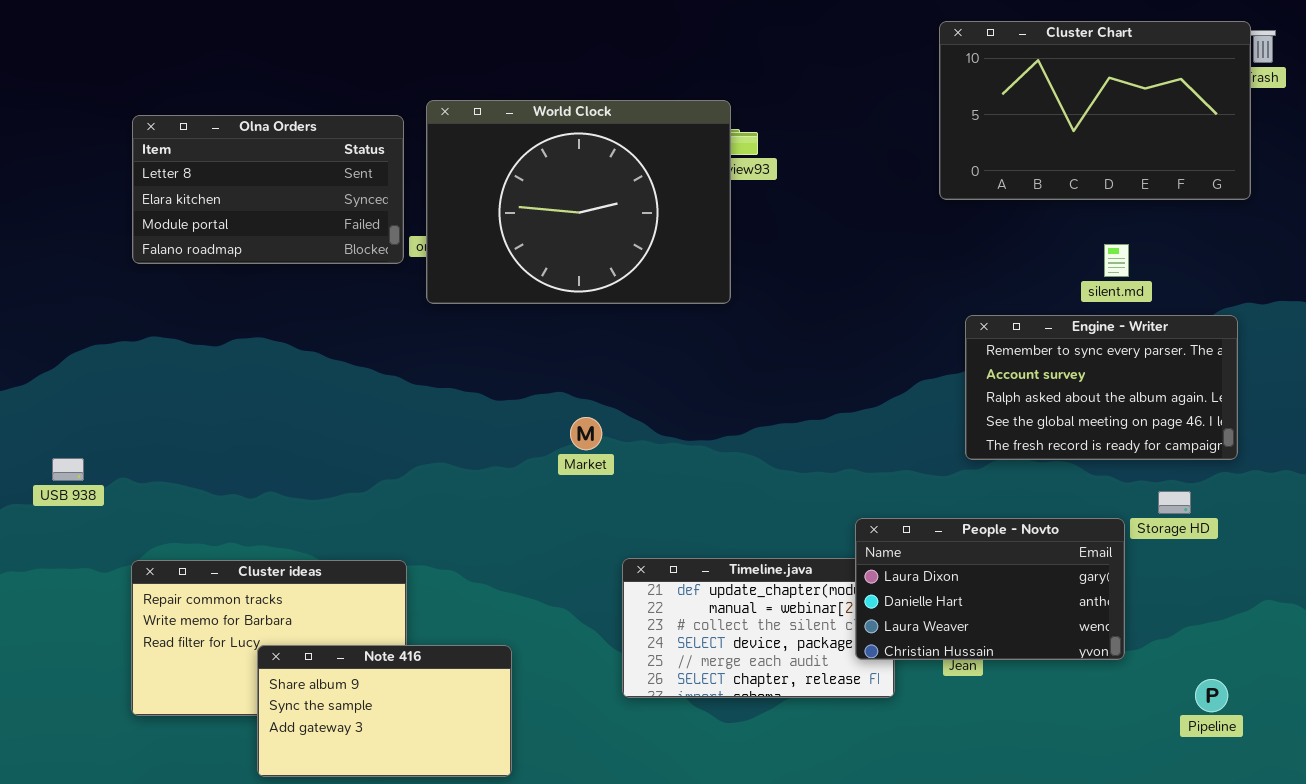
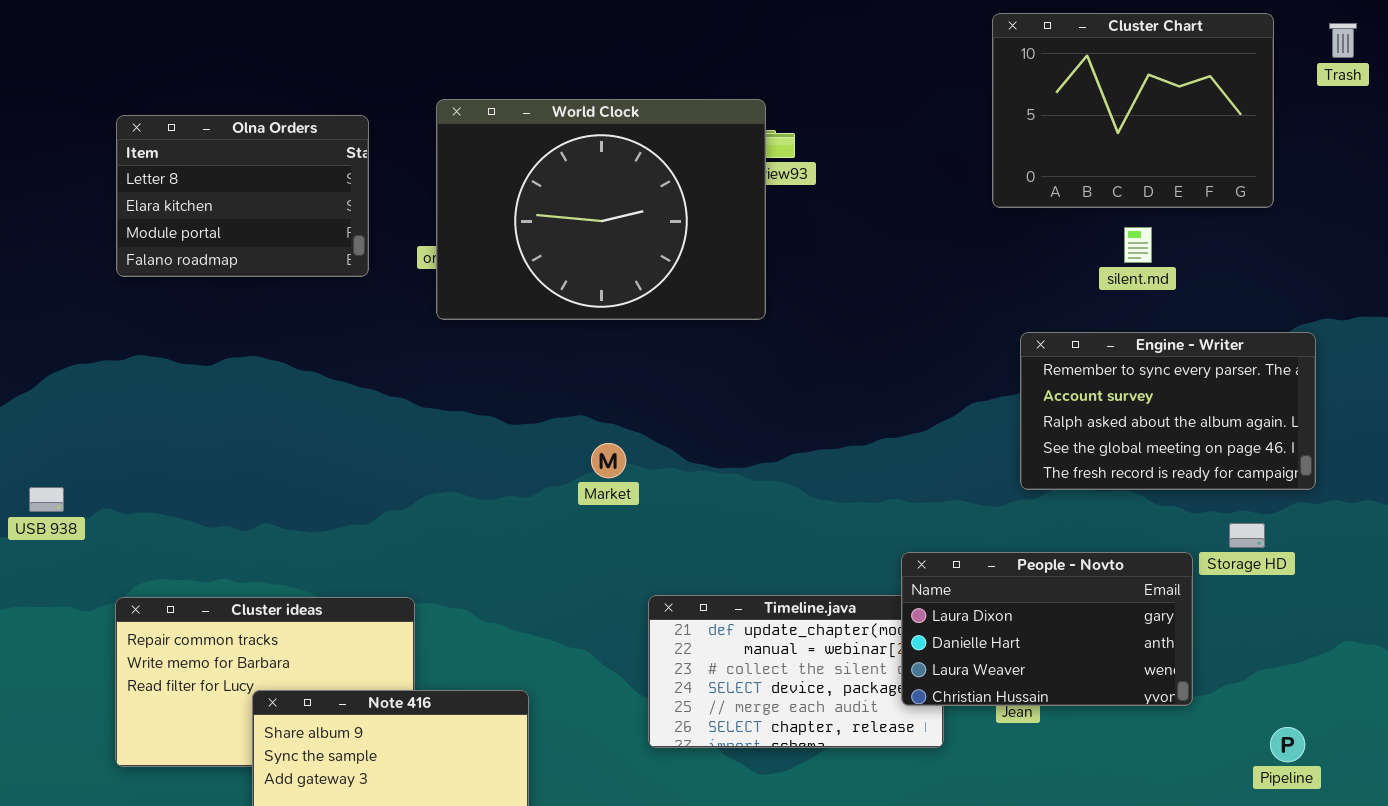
Cluster Chart: [939,21,1251,200] -> [992,13,1274,208], resized
Olna Orders: [132,115,404,264] -> [116,115,369,277], resized
silent.md: [1104,244,1129,277] -> [1124,227,1152,263], moved

